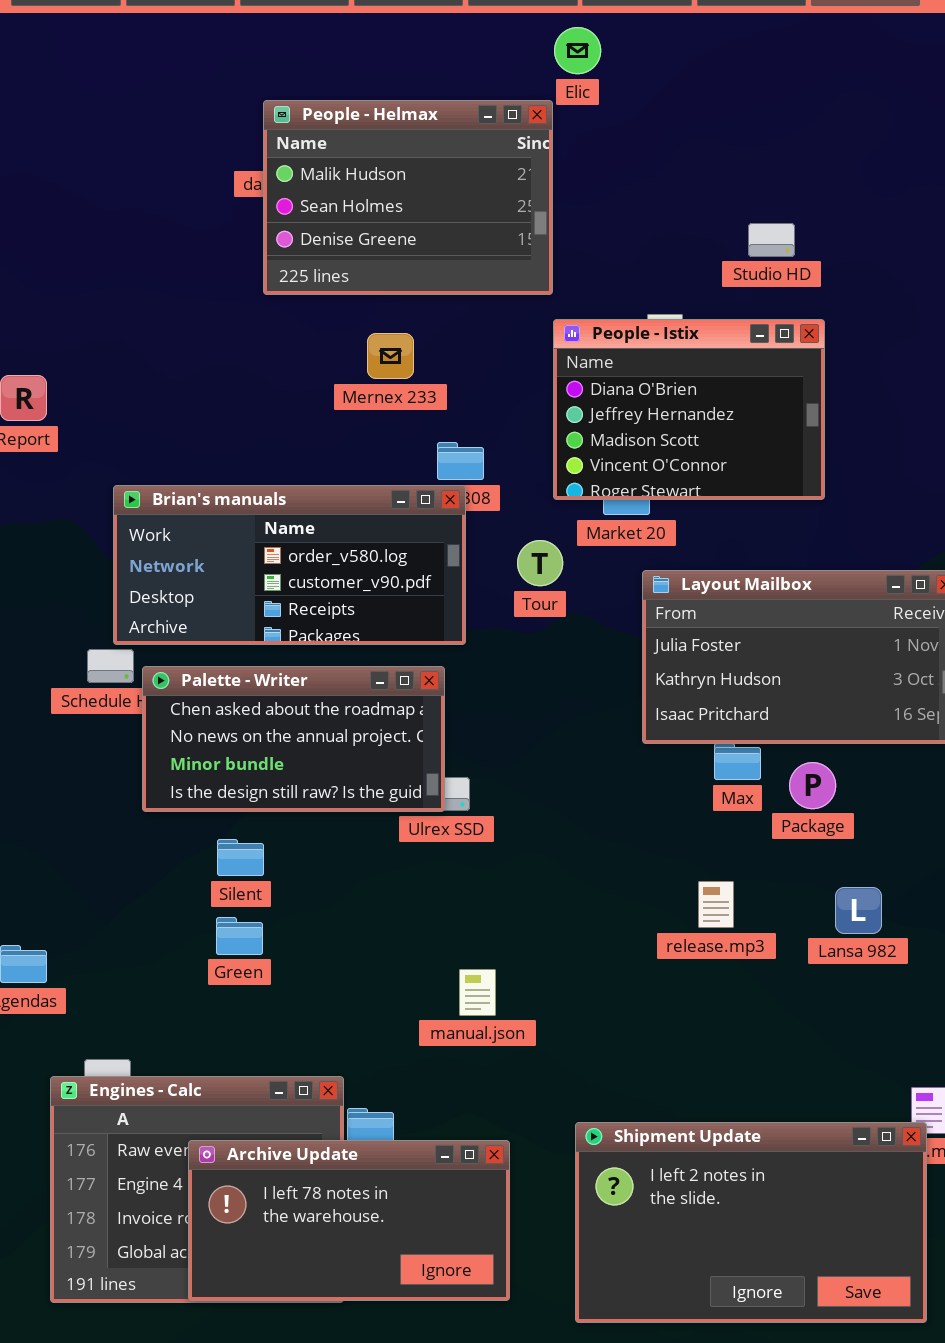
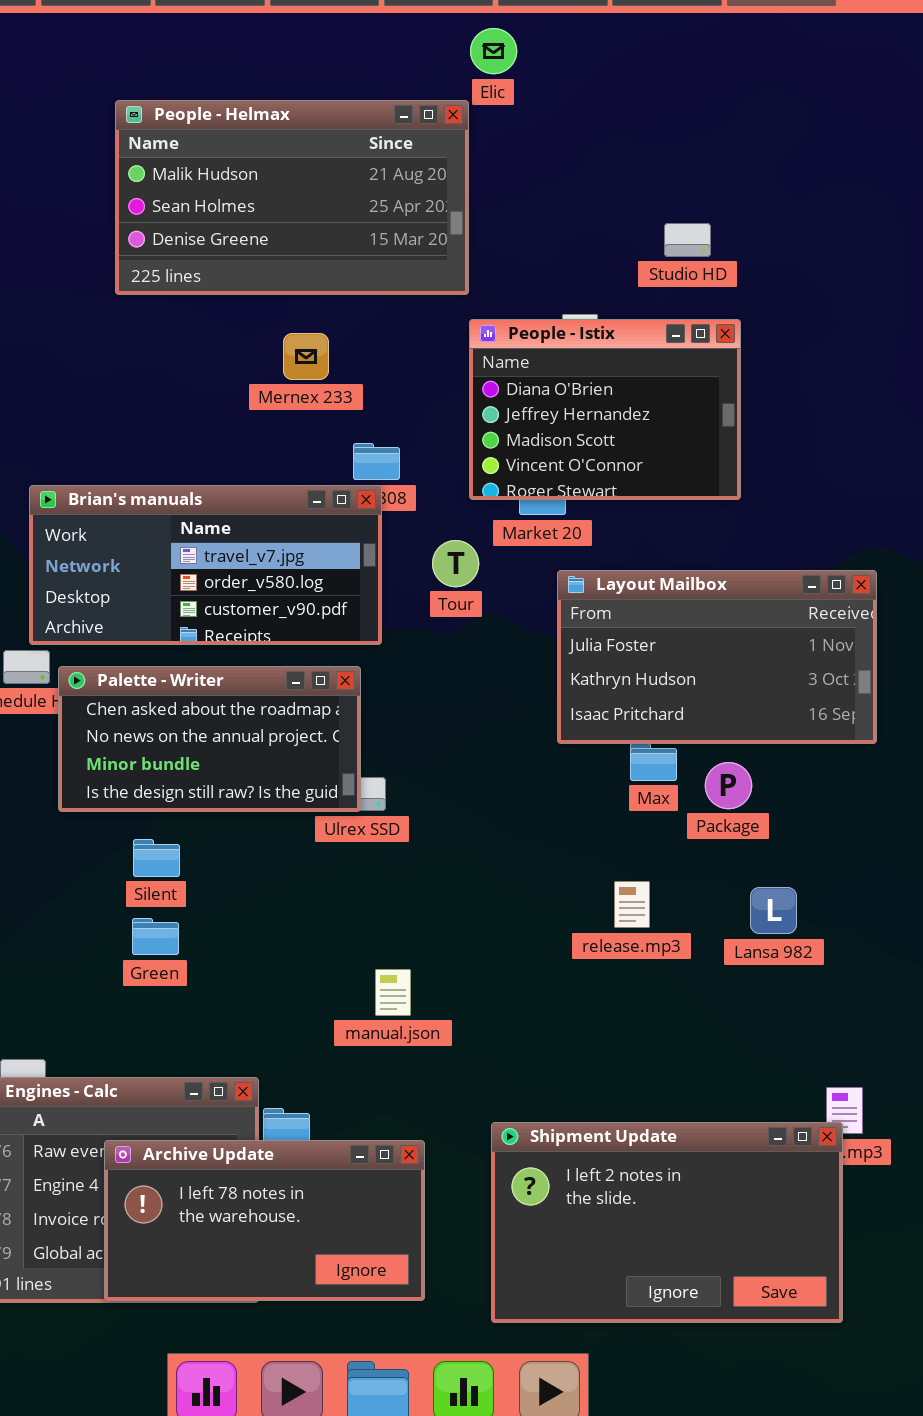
People - Helmax: [263,100,553,295] -> [115,100,469,295], resized
Brian's manuals: [113,485,466,645] -> [29,485,382,645], scrolled up 1 row

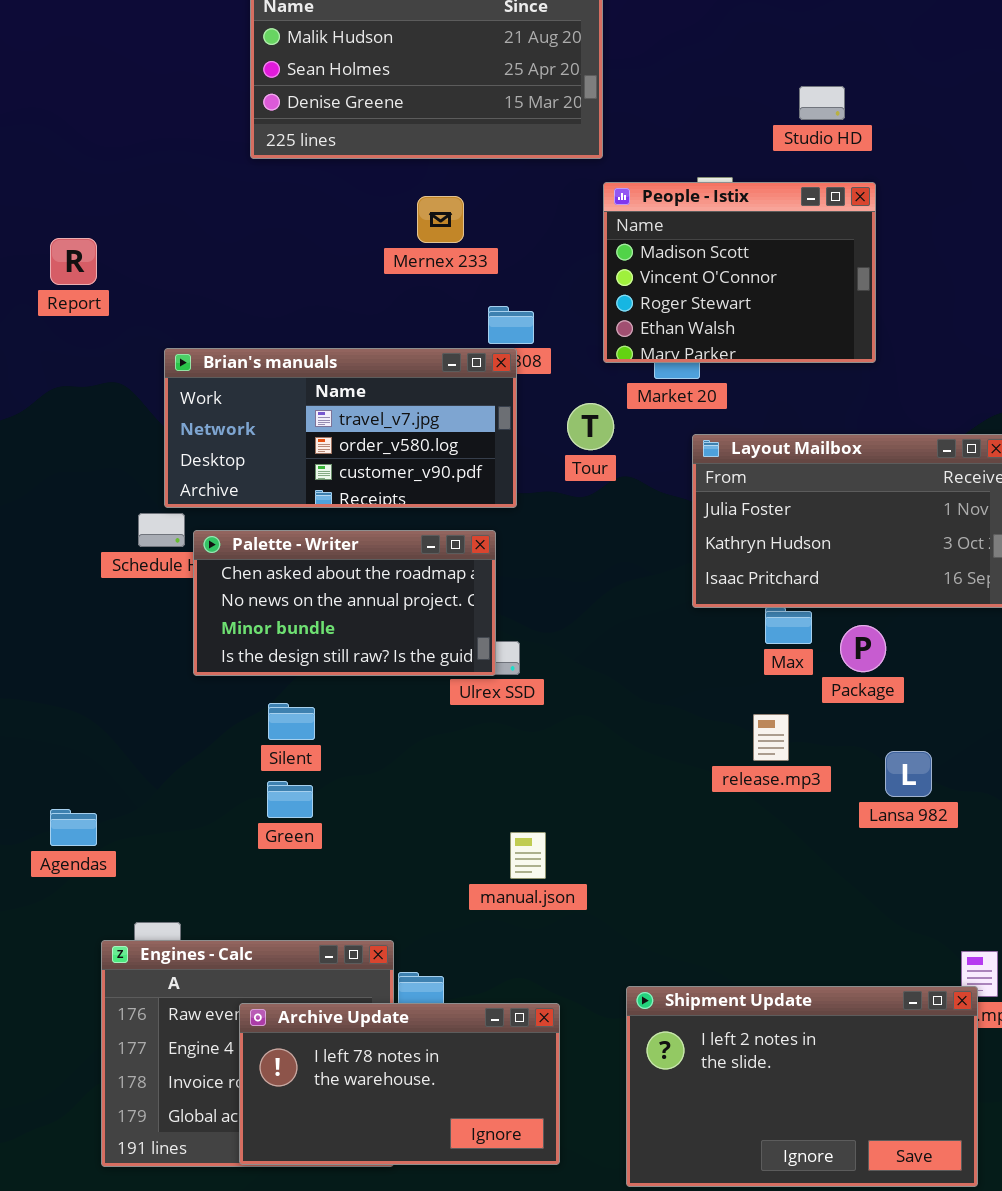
People - Istix: [469,319,741,500] -> [603,182,876,363], scrolled down 2 rows
release.mp3: [614,881,650,928] -> [753,714,789,761], moved

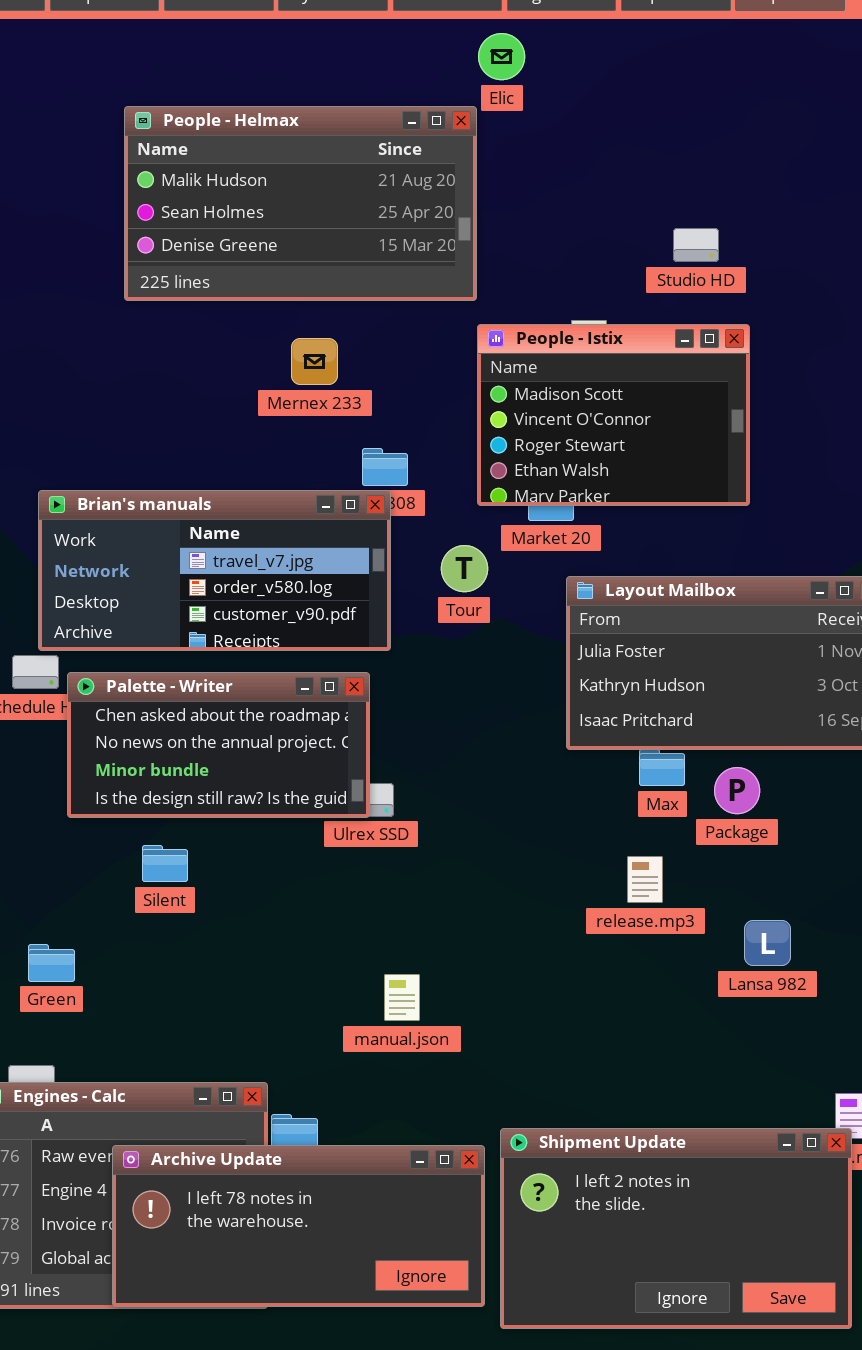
Lansa 982: [885,751,932,797] -> [744,920,791,966], moved
Green: [267,781,313,818] -> [28,944,75,982], moved
Archive Update: [239,1003,560,1165] -> [112,1145,485,1307], resized

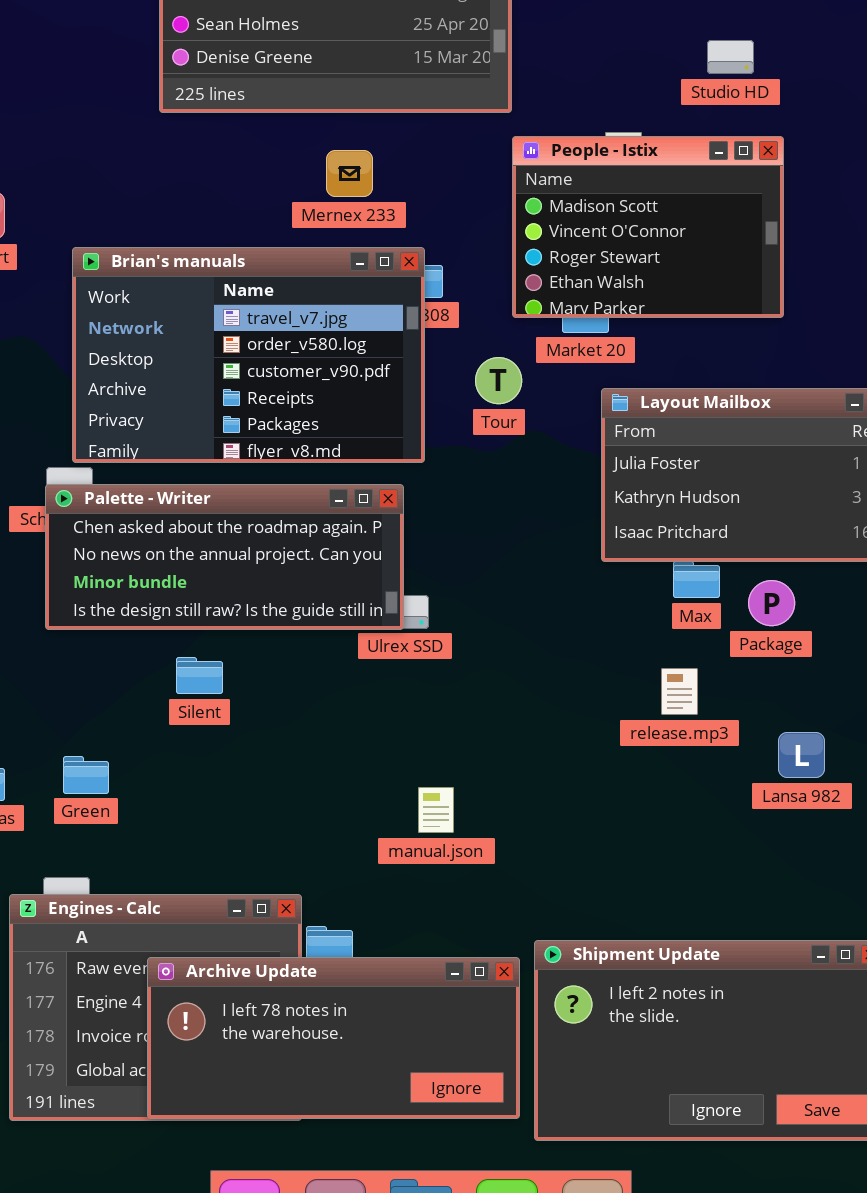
Brian's manuals: [38,490,391,651] -> [72,247,425,463], resized
Palette - Writer: [67,672,370,818] -> [45,484,404,630], resized

